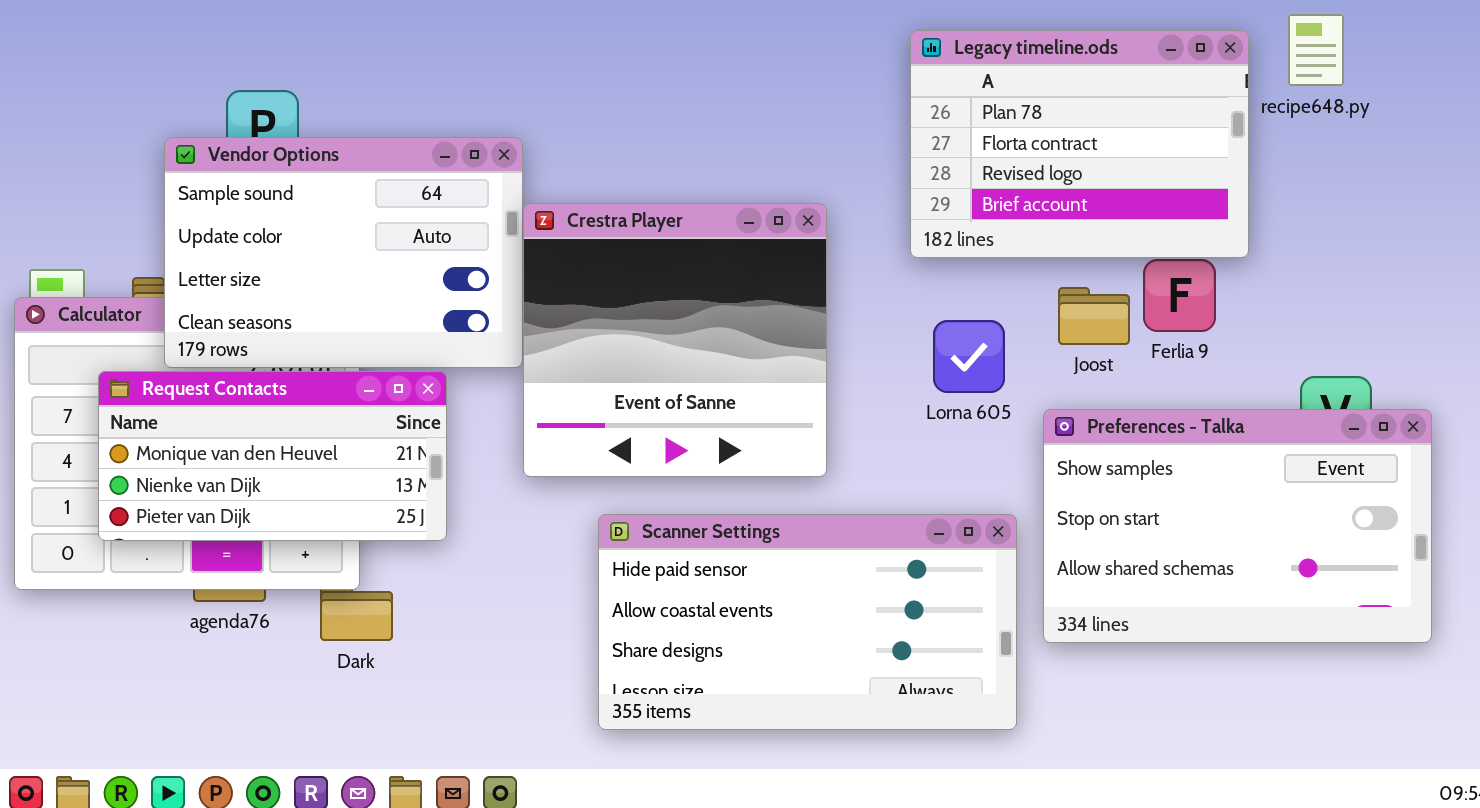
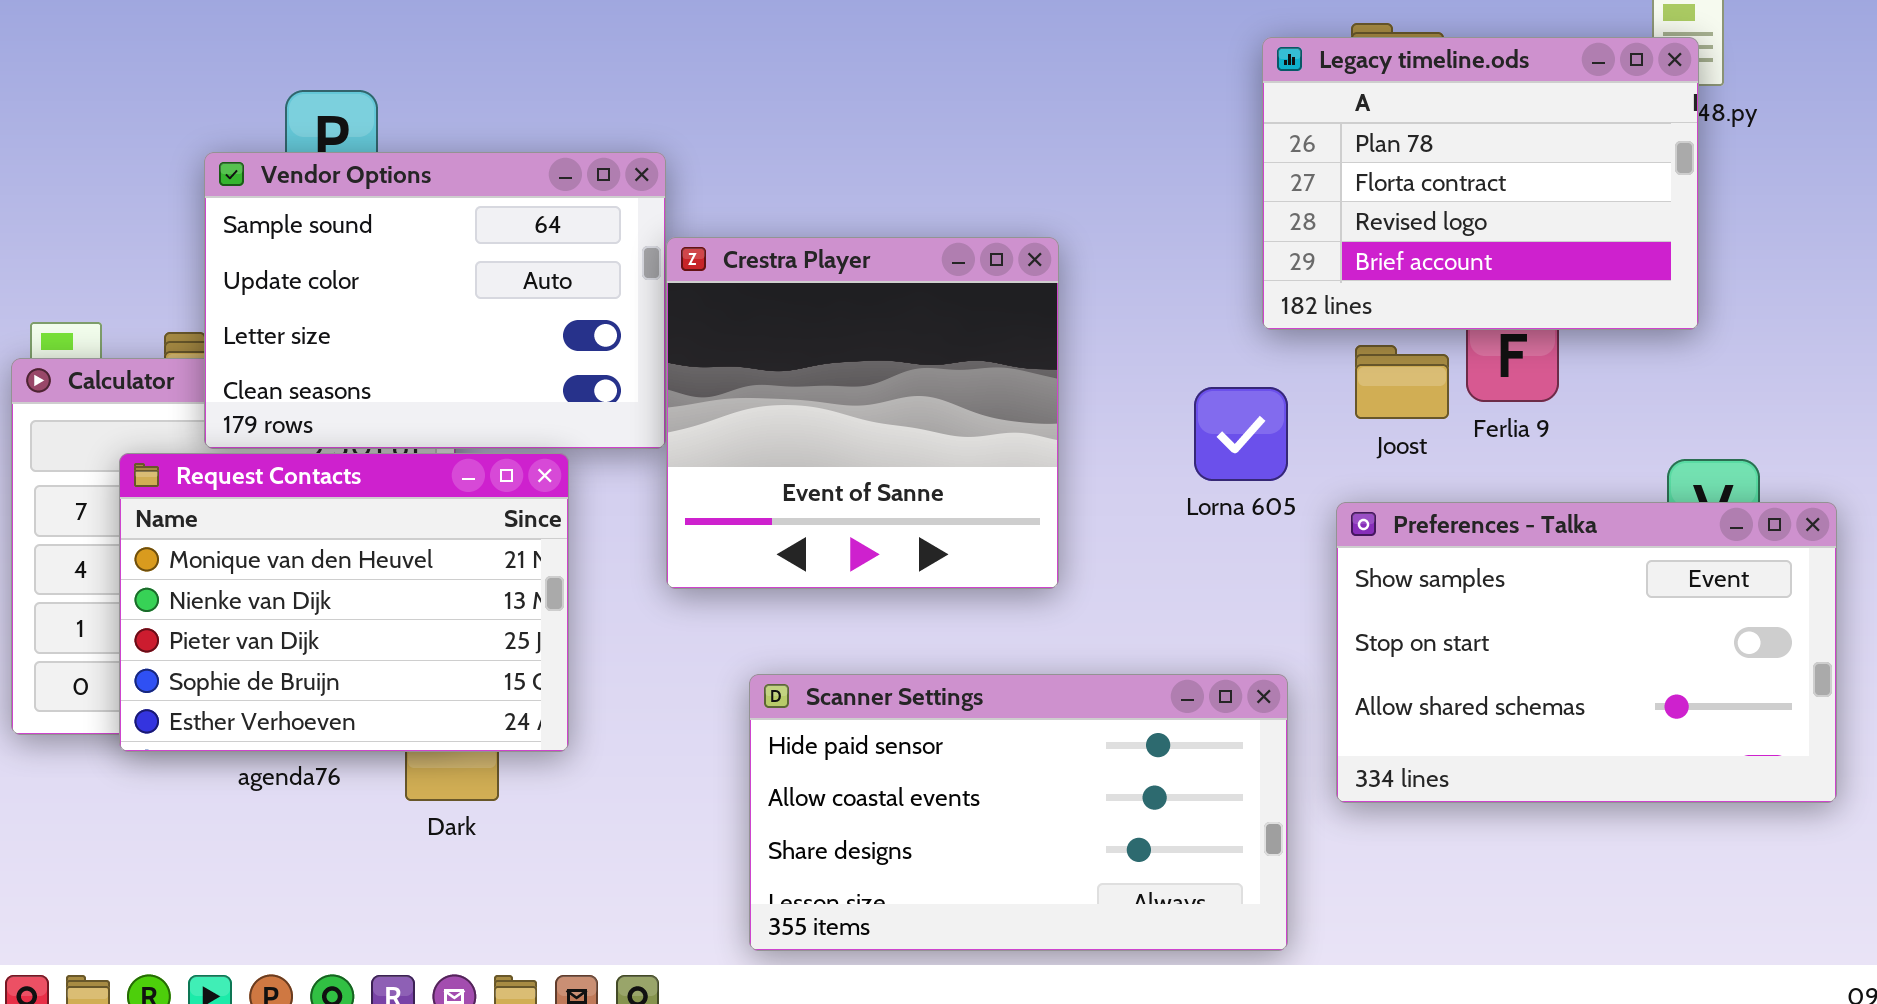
Legacy timeline.ods: [910,30,1249,258] -> [1262,37,1699,330], moved
Request Contacts: [98,371,447,541] -> [119,453,569,752], resized
Scanner Settings: [598,514,1017,730] -> [749,674,1288,951], moved

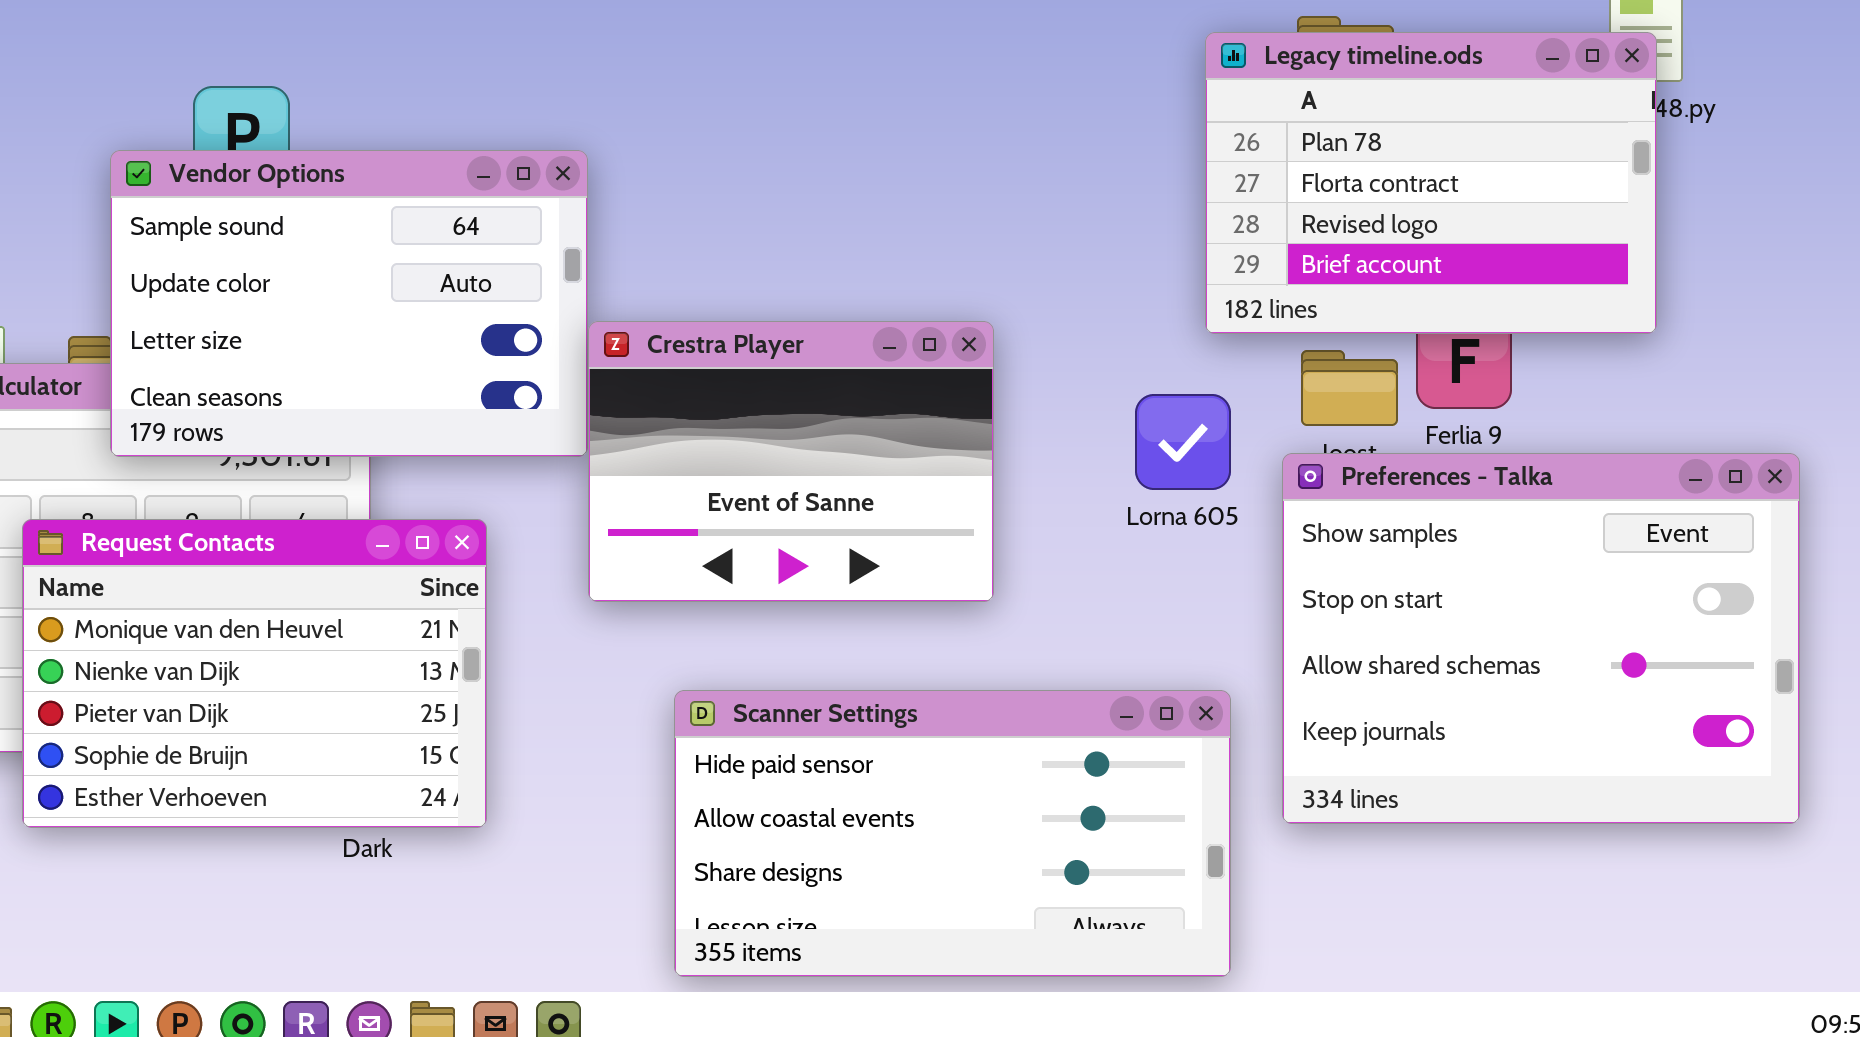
Crestra Player: [666,237,1059,589] -> [588,321,994,602], resized
Request Contacts: [119,453,569,752] -> [22,519,487,828], moved
Preferences - Talka: [1336,502,1837,803] -> [1282,453,1800,824], resized

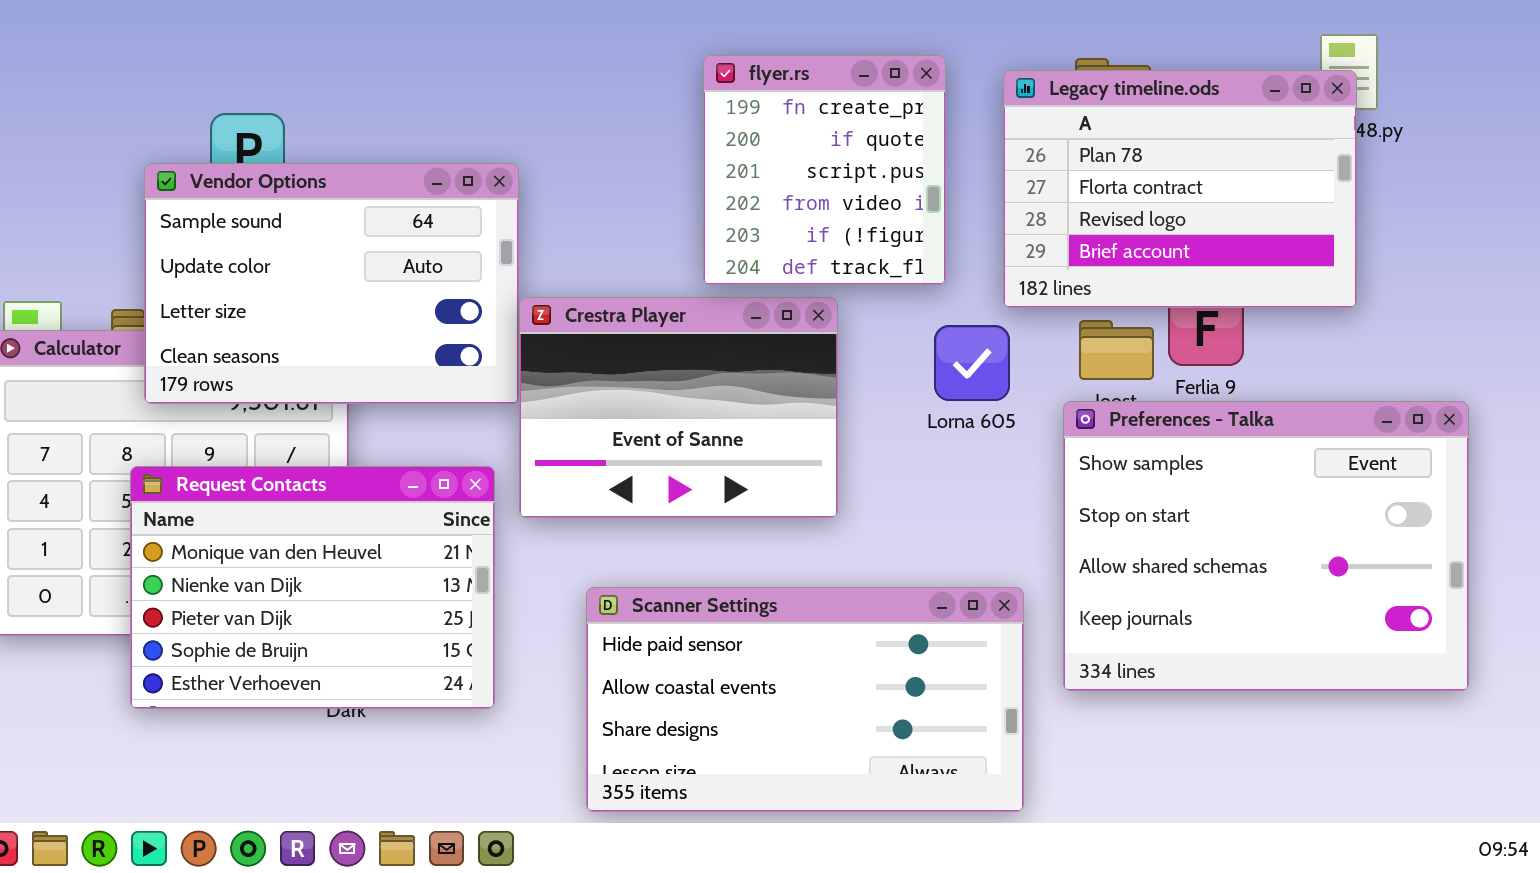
flyer.rs: none -> [703,55,946,285], opened
Lorna 605: [1135,394,1231,490] -> [934,325,1010,401], moved
Request Contacts: [22,519,487,828] -> [130,466,495,709], moved

